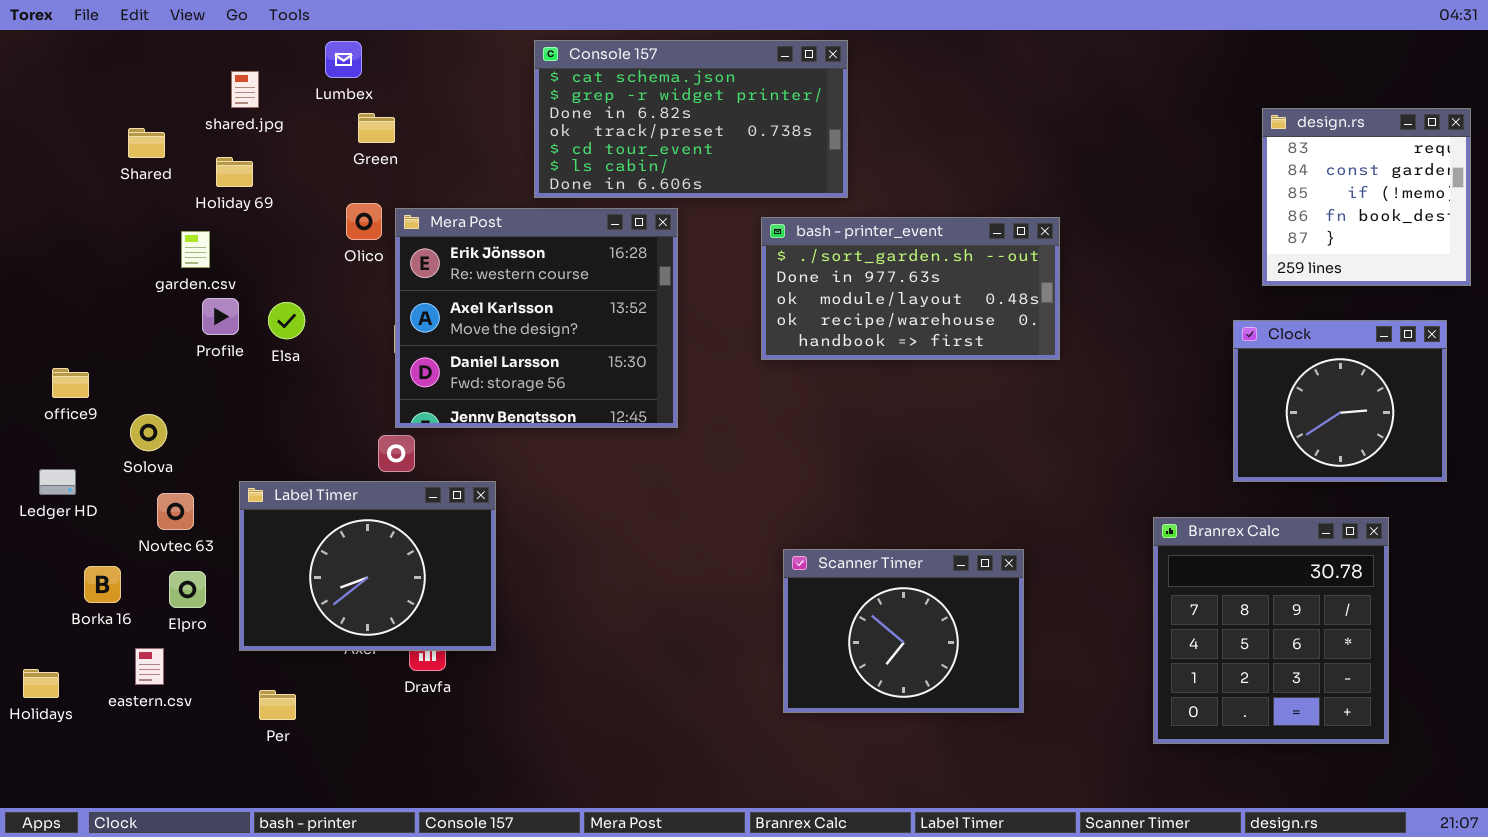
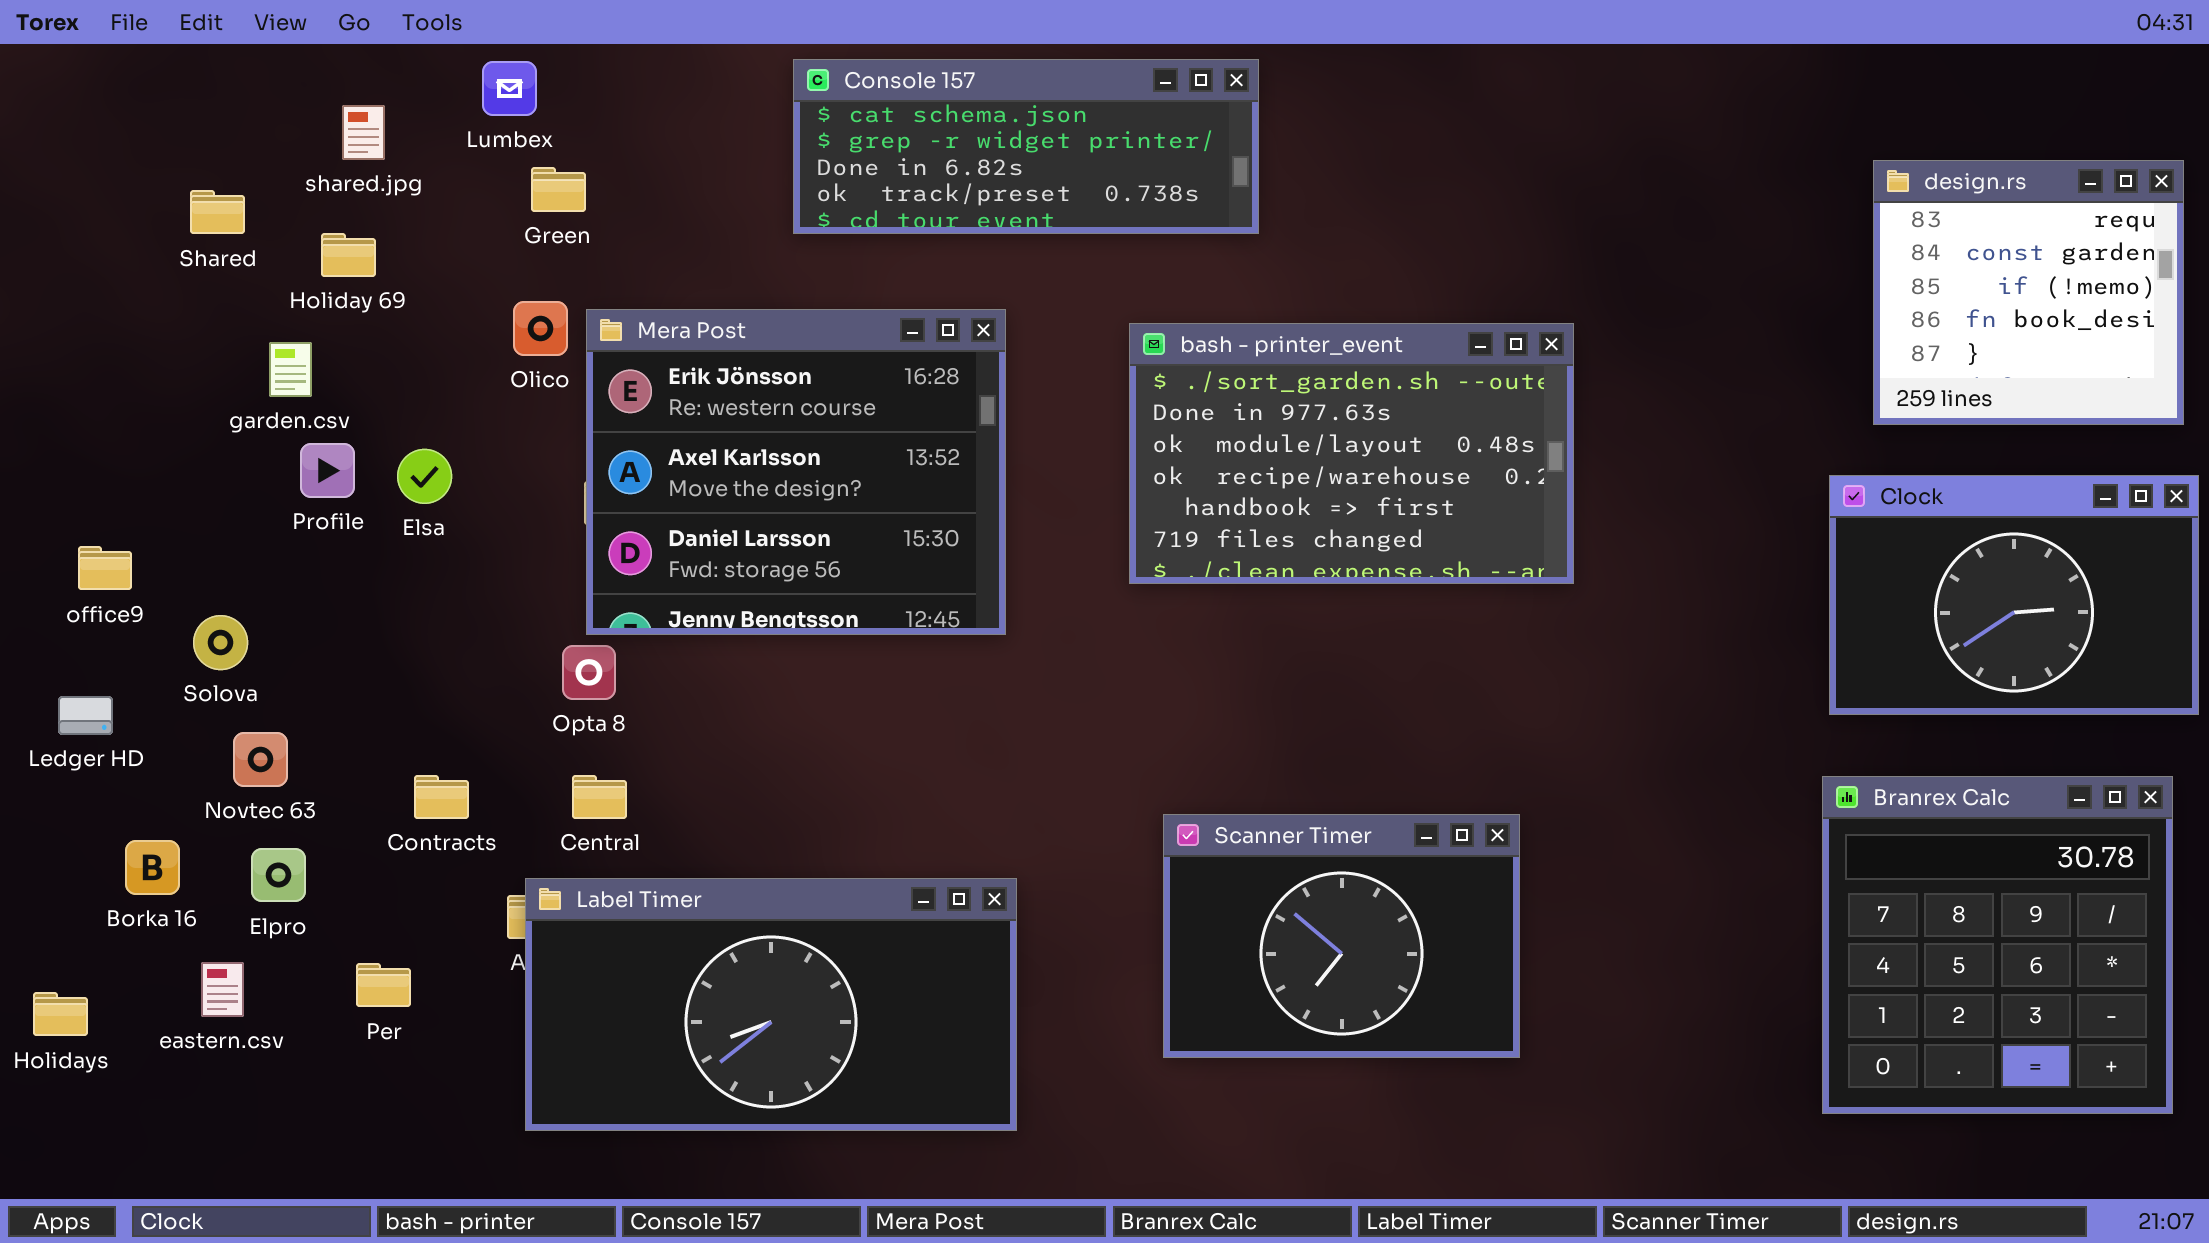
Console 157: [534,40,848,198] -> [793,59,1259,234], resized
bash - printer_event: [761,217,1060,360] -> [1129,323,1574,584], resized
Clock: [1233,320,1447,482] -> [1829,475,2199,715], resized
Label Timer: [239,481,496,651] -> [525,878,1017,1131], moved, resized
Branrex Calc: [1153,517,1389,744] -> [1822,776,2173,1114], moved
Per: [259,690,296,720] -> [356,963,411,1007], moved

